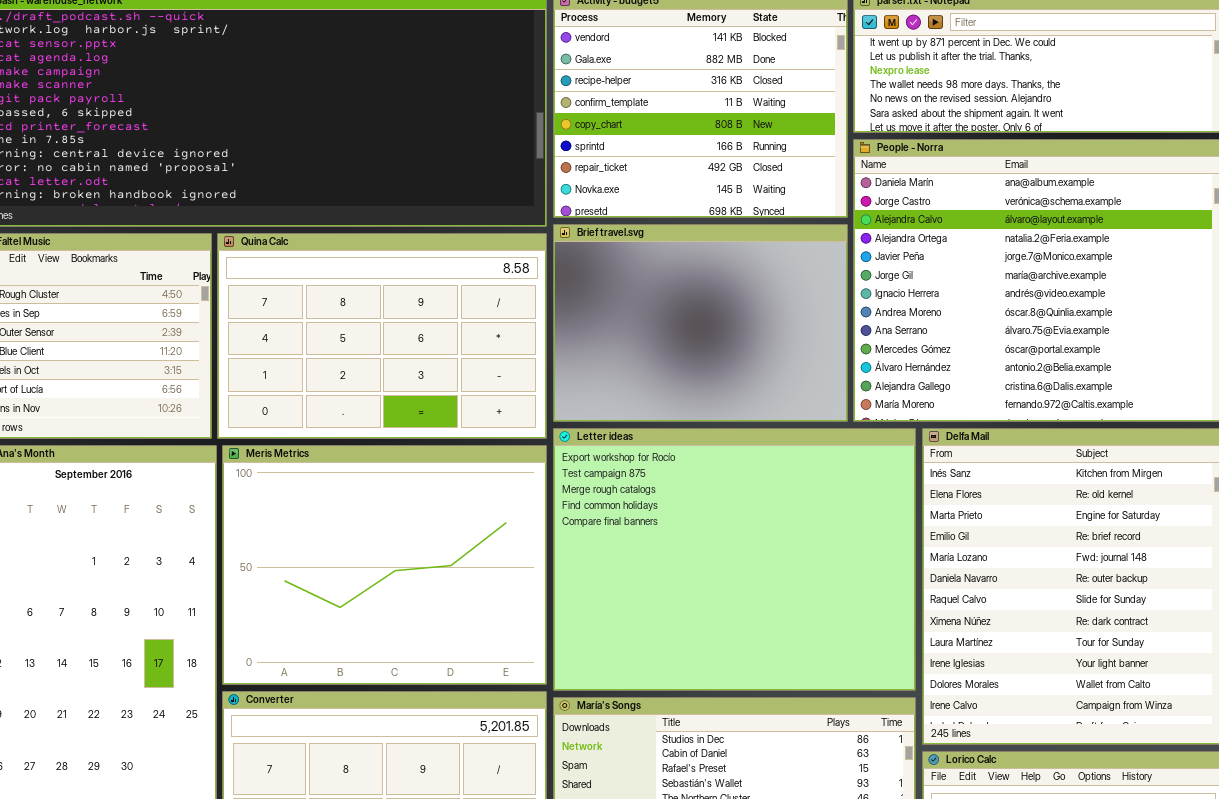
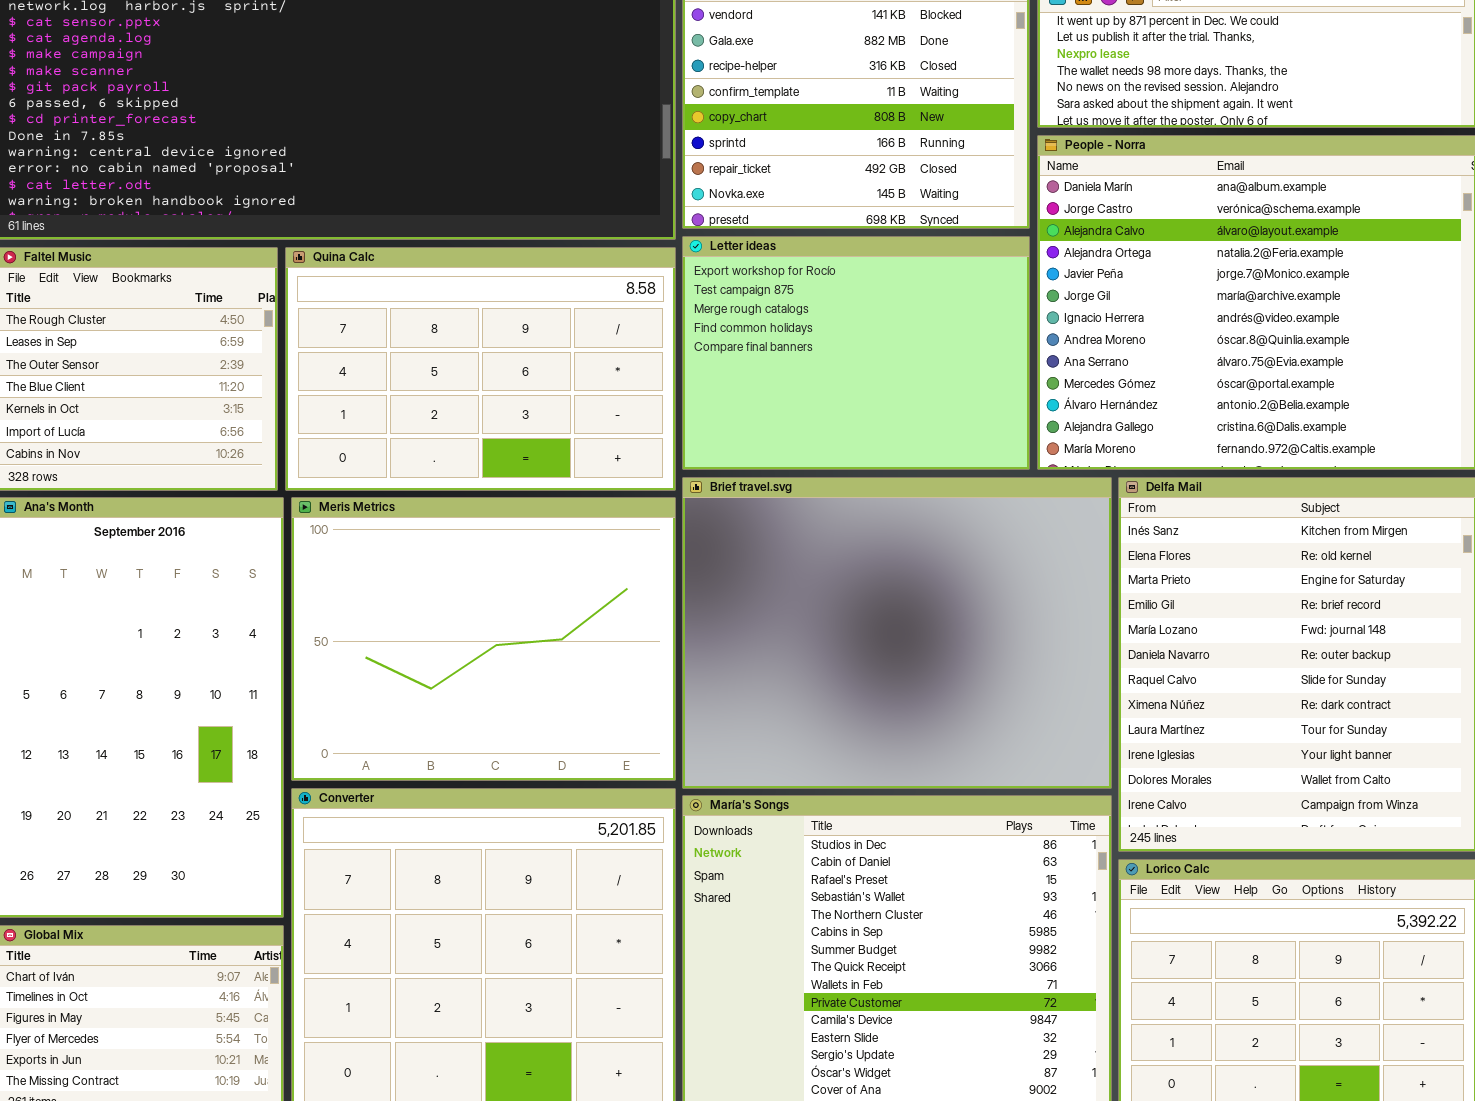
Brief travel.svg: [553,224,848,422] -> [682,477,1112,789], moved, resized
Letter ideas: [553,428,916,691] -> [682,236,1030,470], moved, resized

